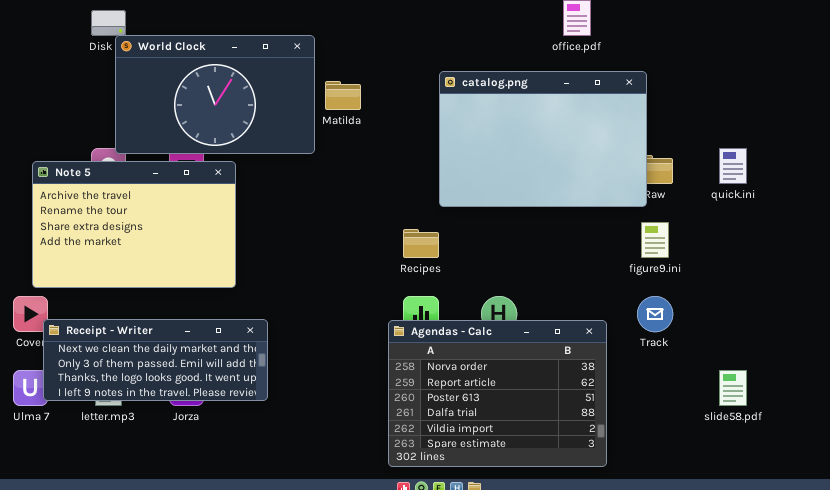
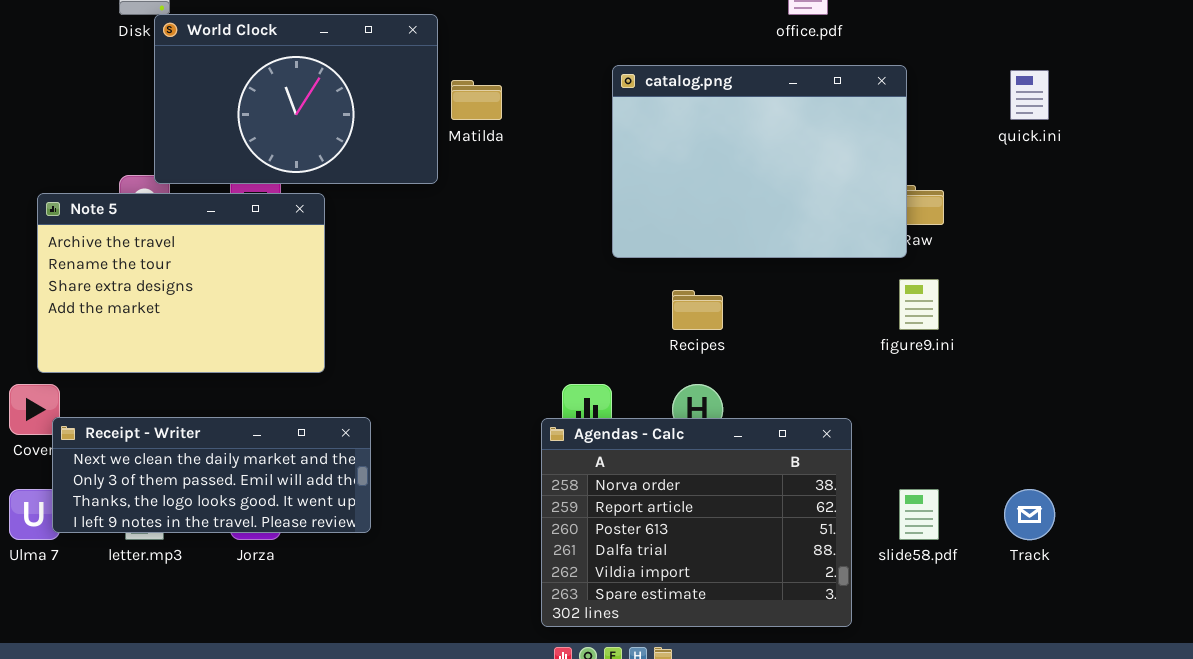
quick.ini: [719,148,747,184] -> [1010,70,1049,120], moved
Recipes: [403,229,439,258] -> [672,290,723,330], moved
Track: [637,296,673,332] -> [1004,489,1055,540], moved
slide58.pdf: [719,370,747,406] -> [899,489,939,540], moved

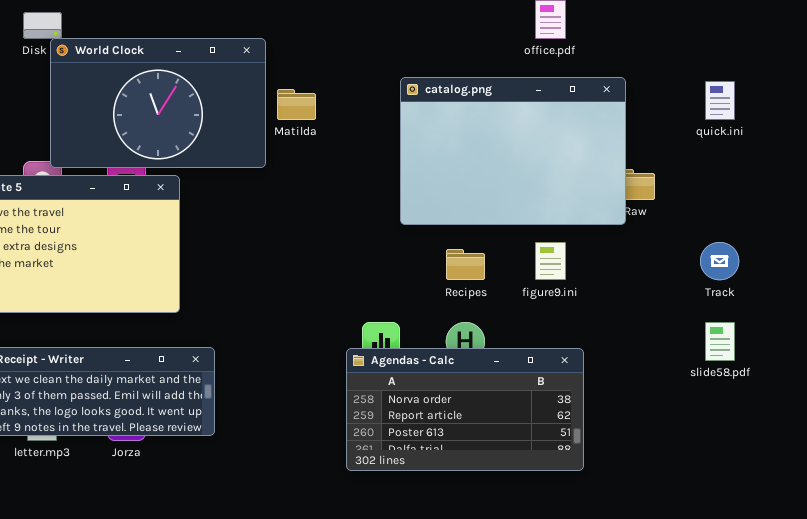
figure9.ini: [899,279,939,330] -> [535,242,566,280], moved
Agendas - Calc: [541,418,852,627] -> [346,348,584,471], resized
slide58.pdf: [899,489,939,540] -> [705,322,735,361], moved
Track: [1004,489,1055,540] -> [700,242,739,280], moved

